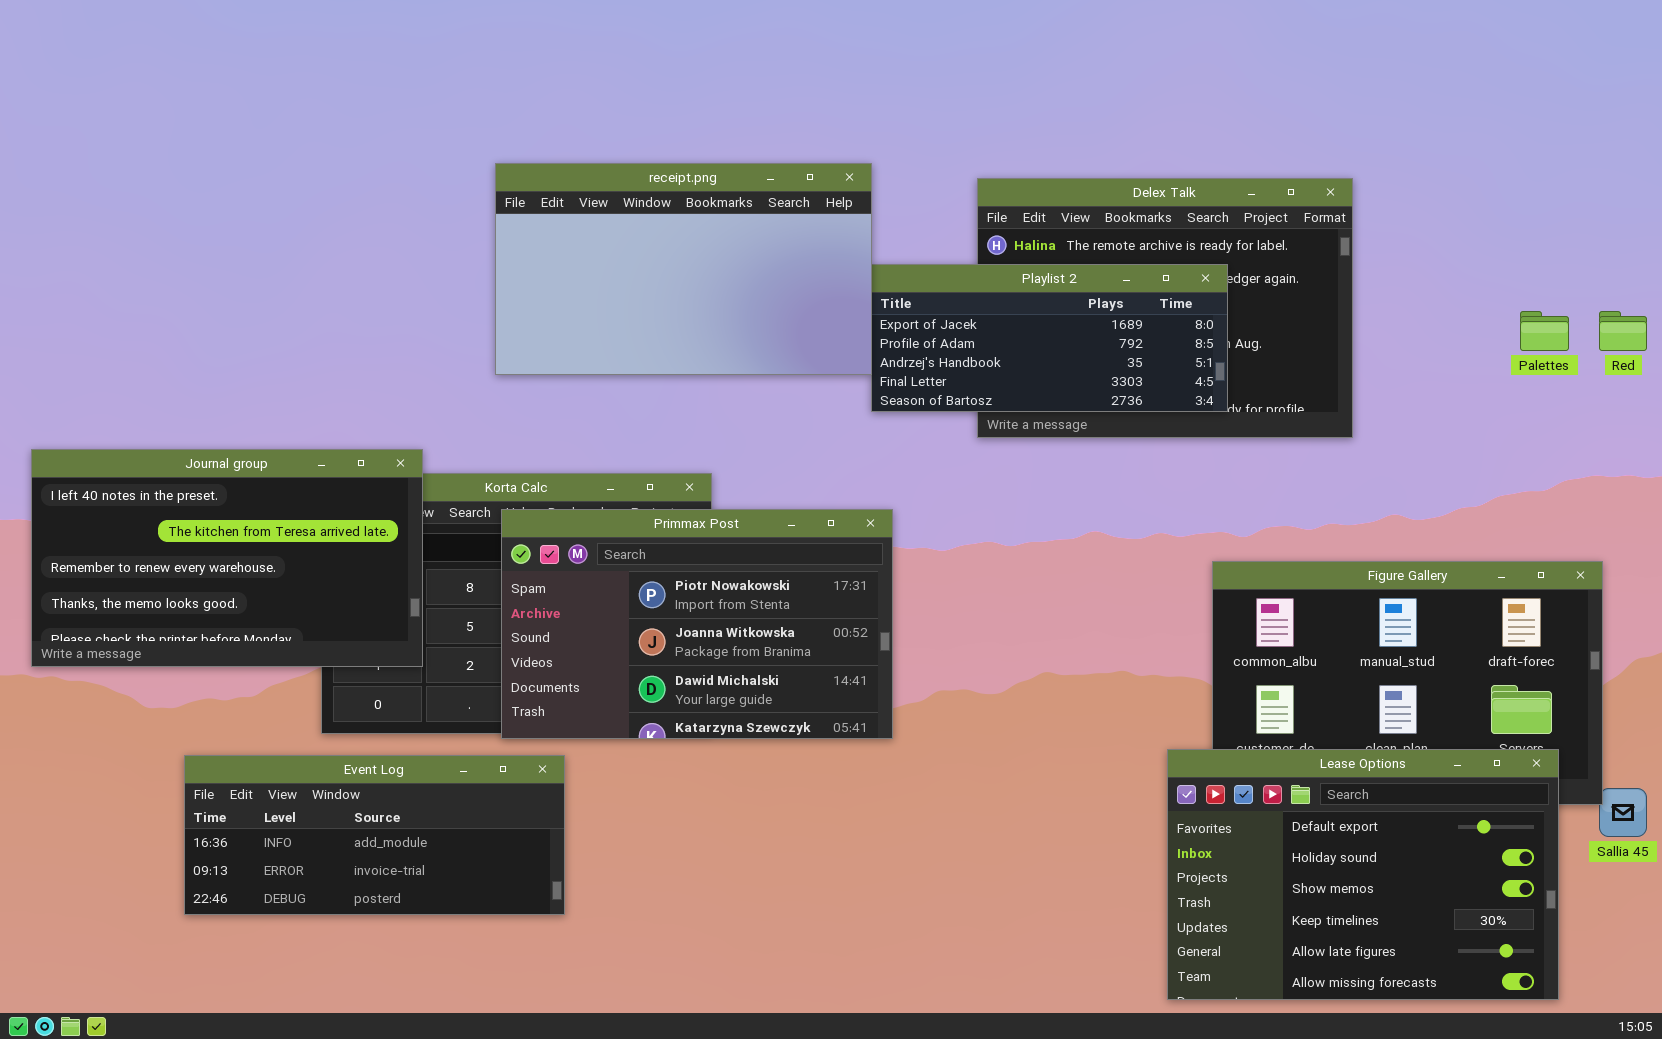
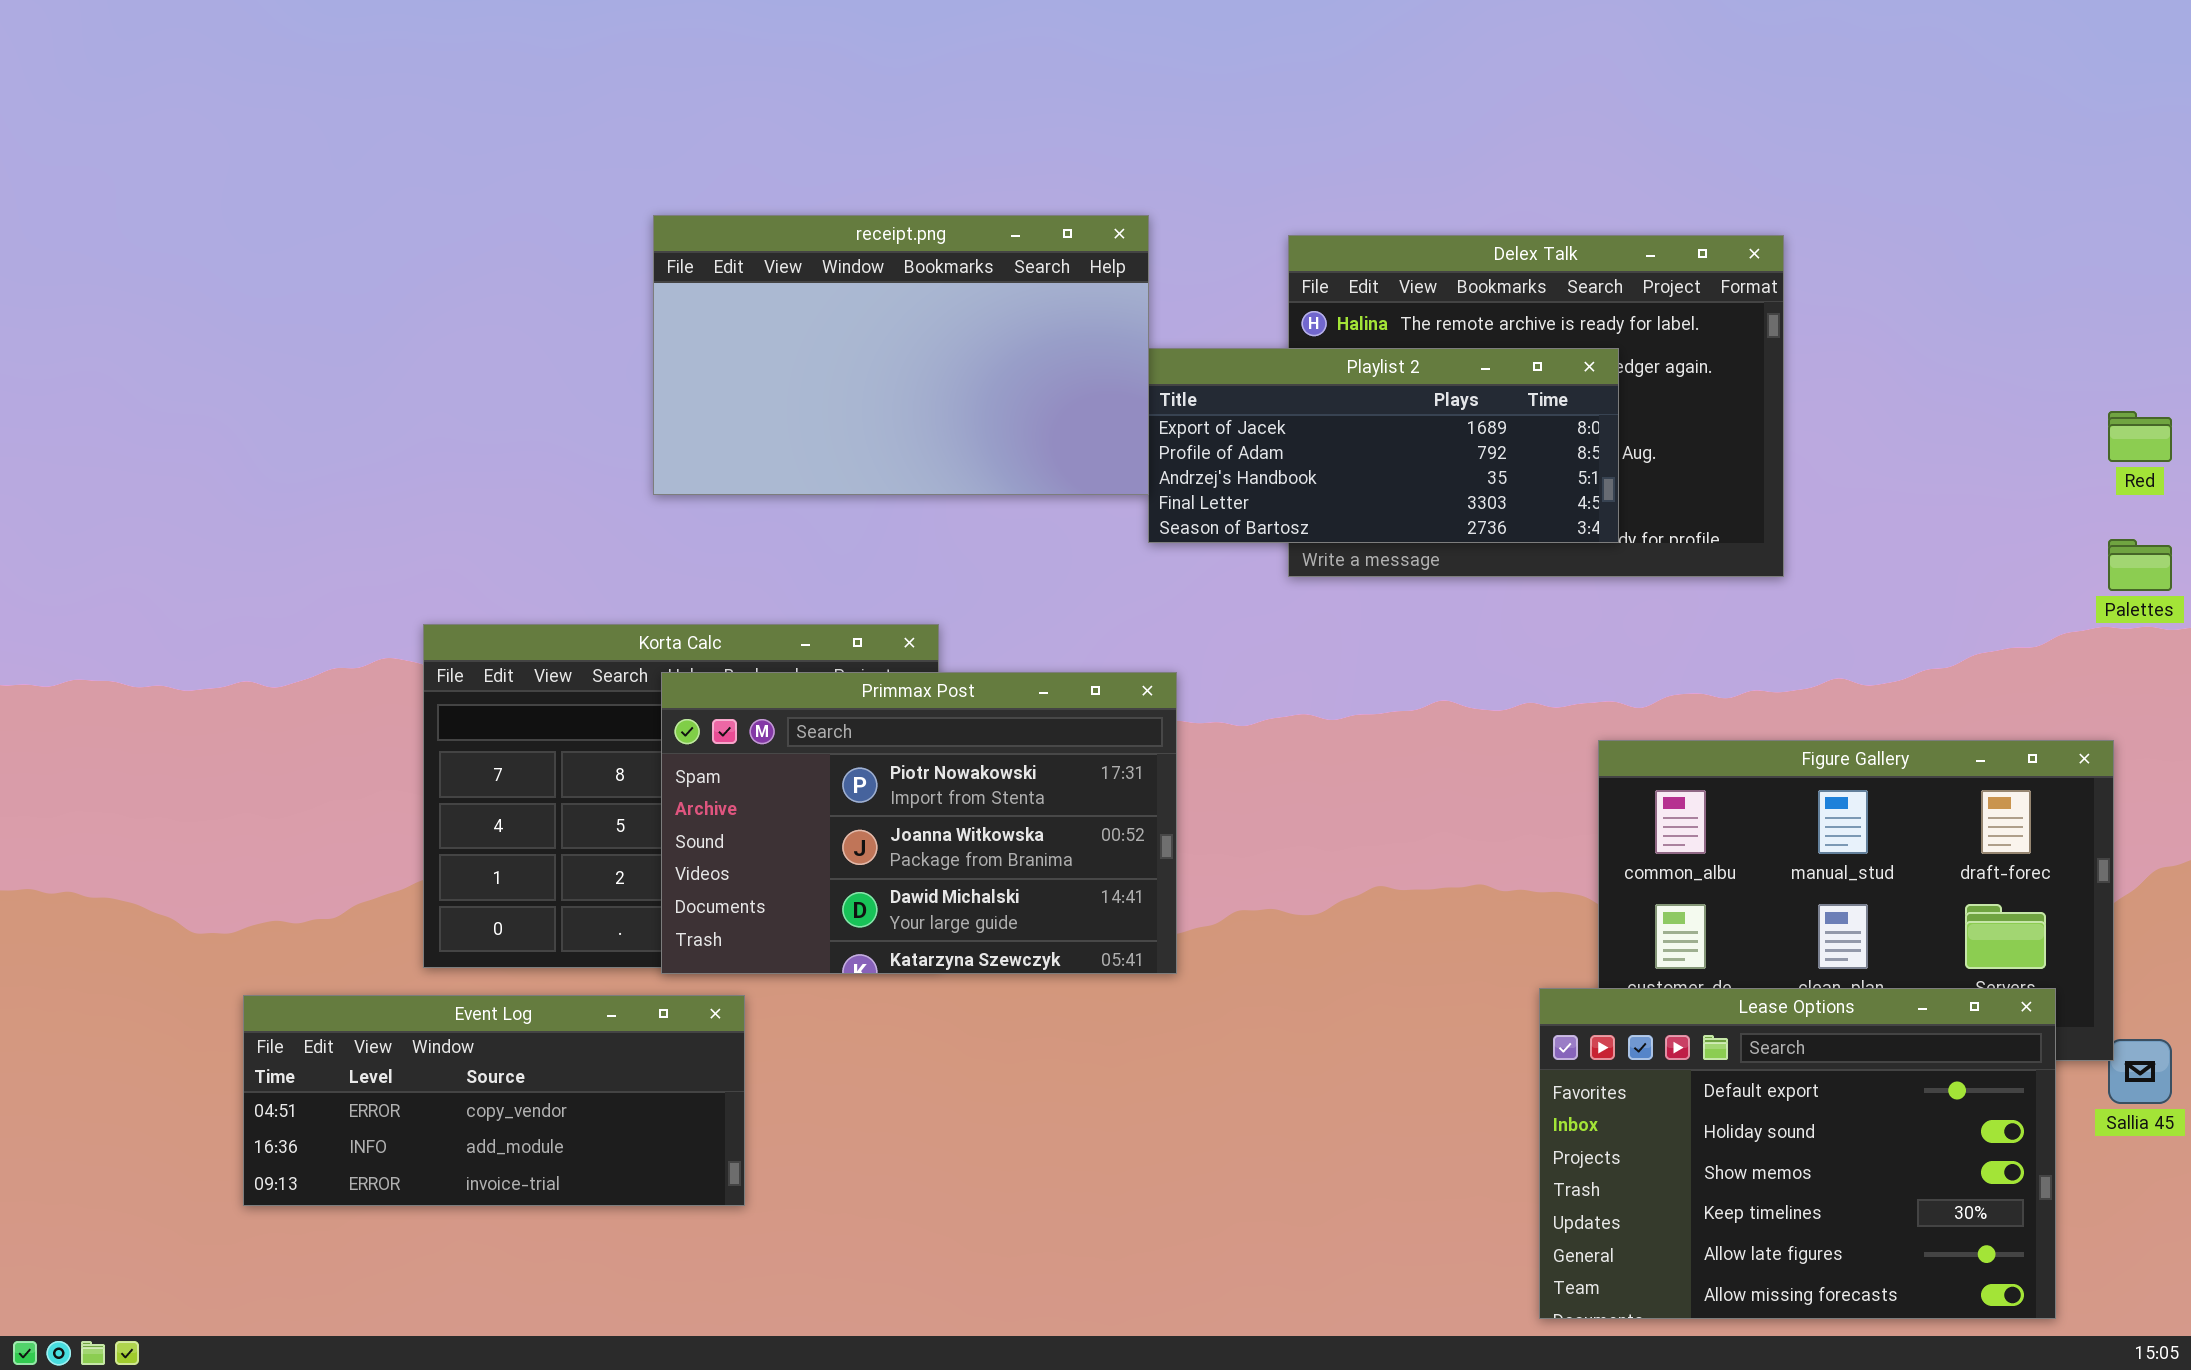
Palettes: [1520,311,1569,351] -> [2108,539,2172,591], moved
Journal group: [31,449,423,667] -> none, closed
Event Log: [184,755,565,915] -> [243,995,745,1206], scrolled up 1 row

